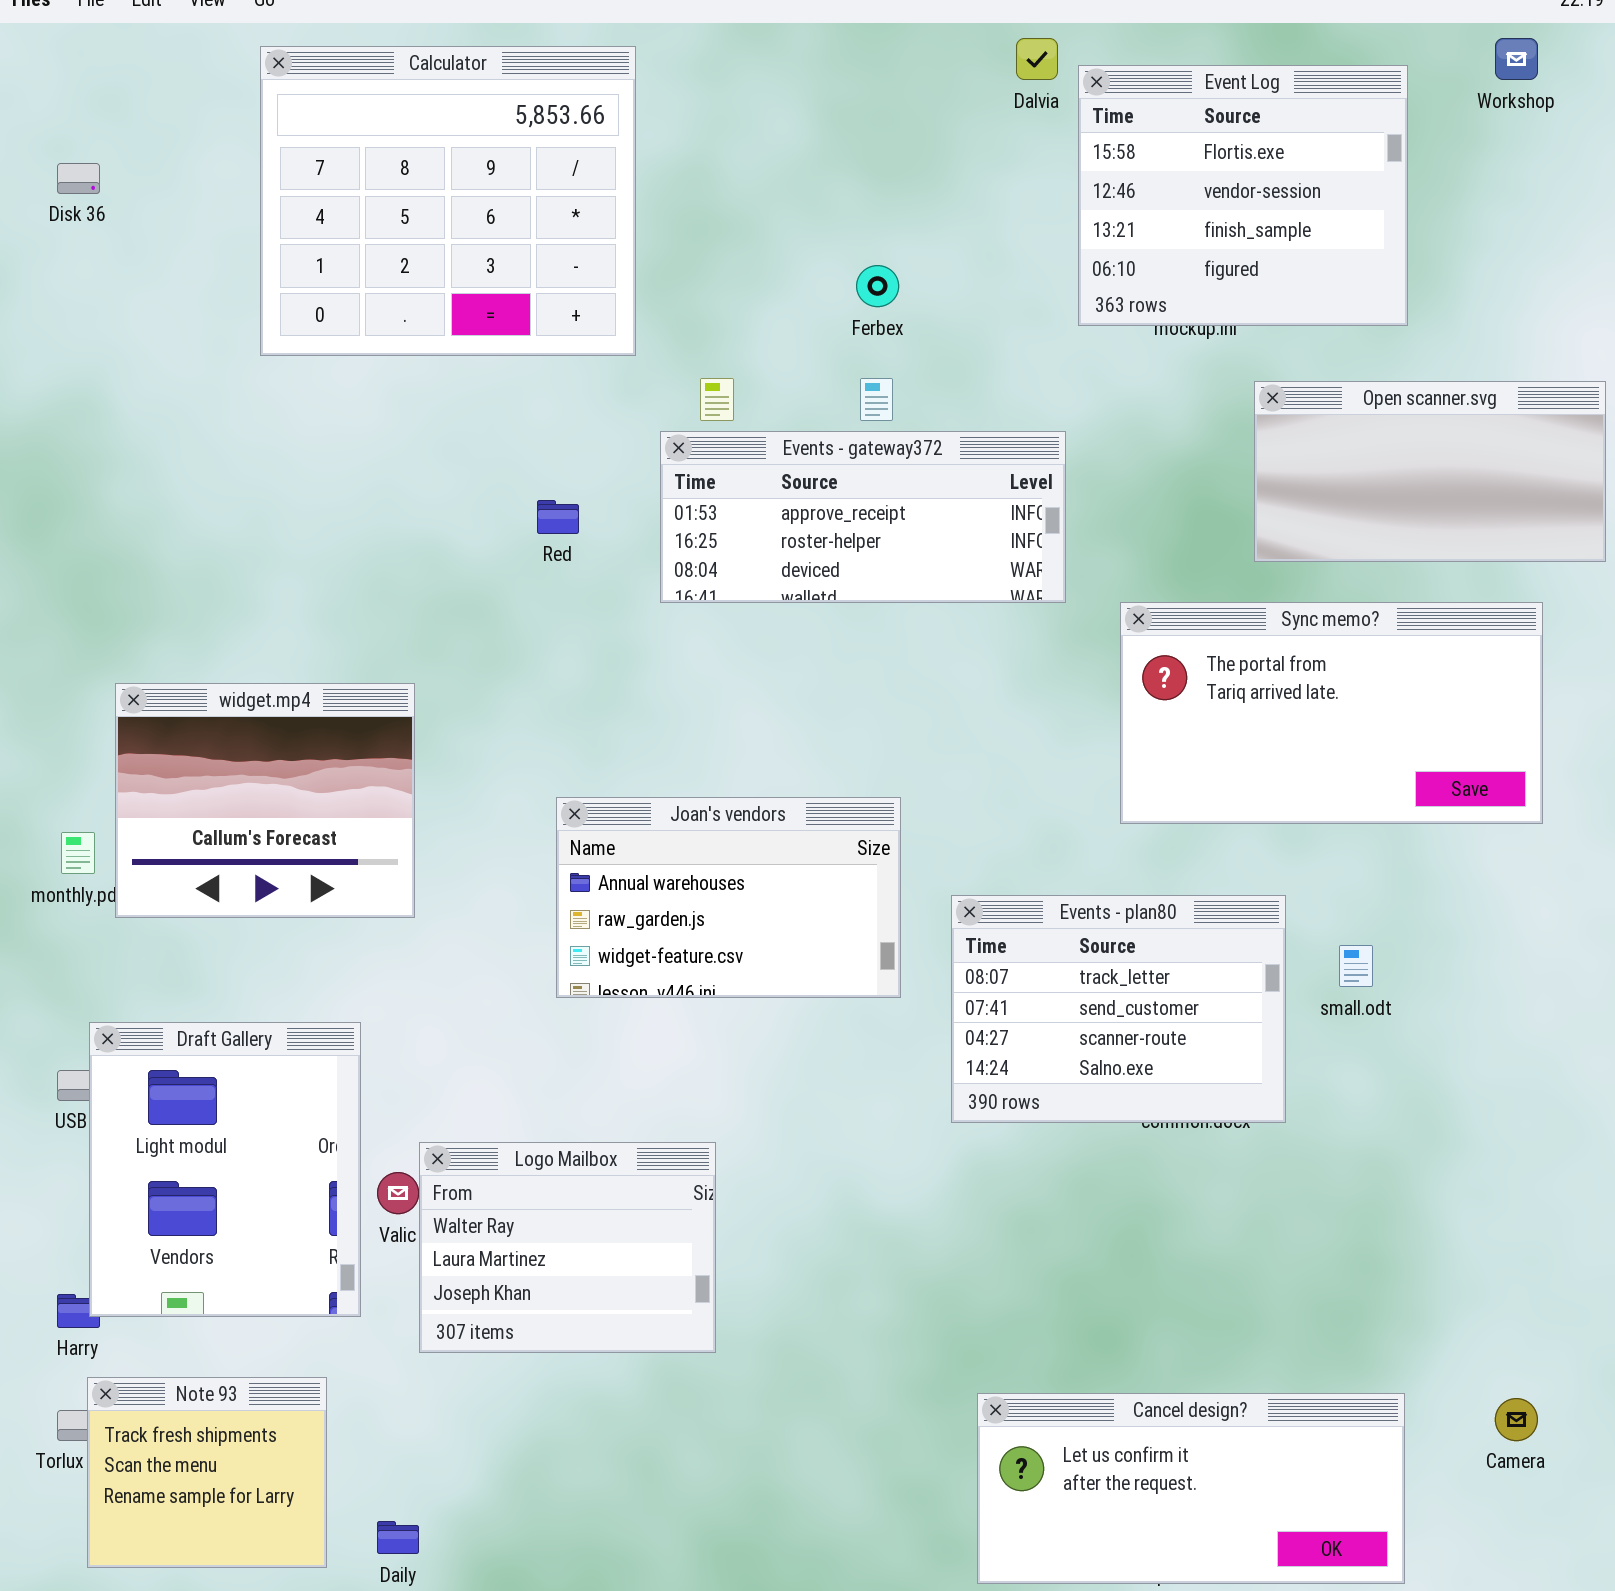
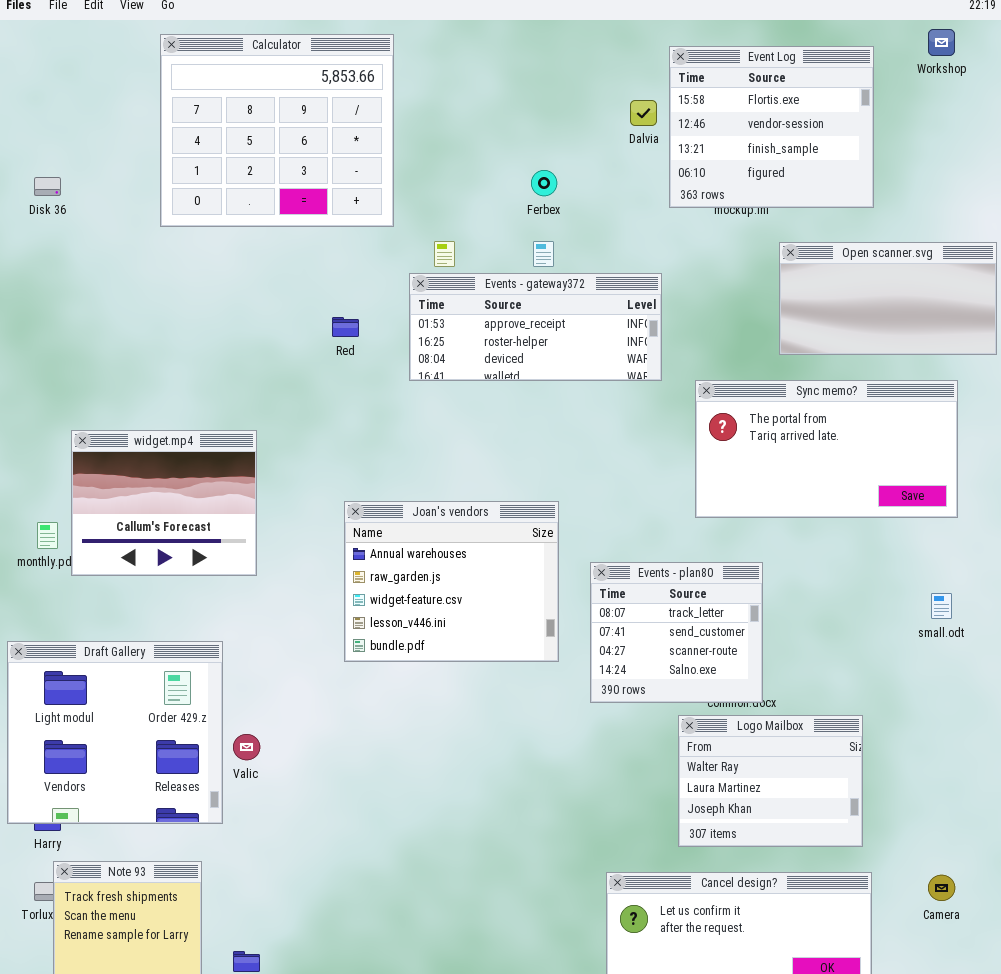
Dalvia: [1016,38,1058,80] -> [630,100,657,126], moved
Disk 36: [57,163,100,194] -> [34,177,61,196], moved
Joan's vendors: [556,797,901,998] -> [344,501,559,662], resized
Events - plan80: [951,895,1286,1123] -> [590,562,763,703], resized
small.odt: [1339,945,1373,987] -> [931,593,952,619], moved
Draft Gallery: [89,1022,361,1317] -> [7,641,223,824], resized
Logo Mailbox: [419,1142,716,1353] -> [678,715,863,847], moved

